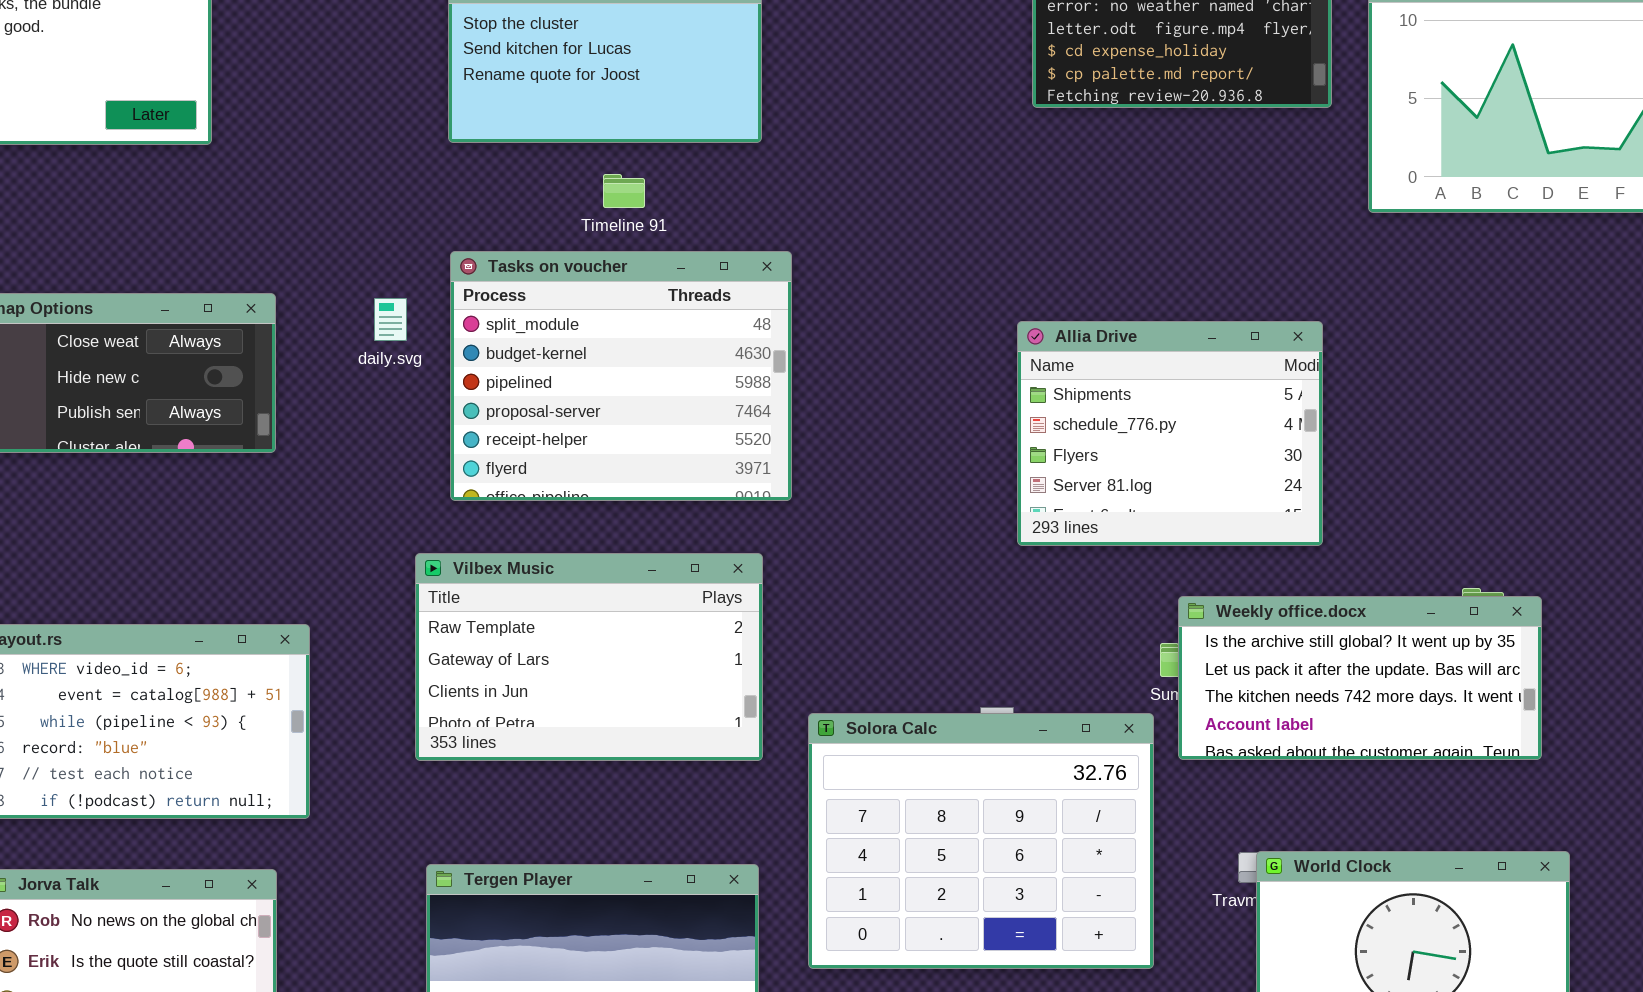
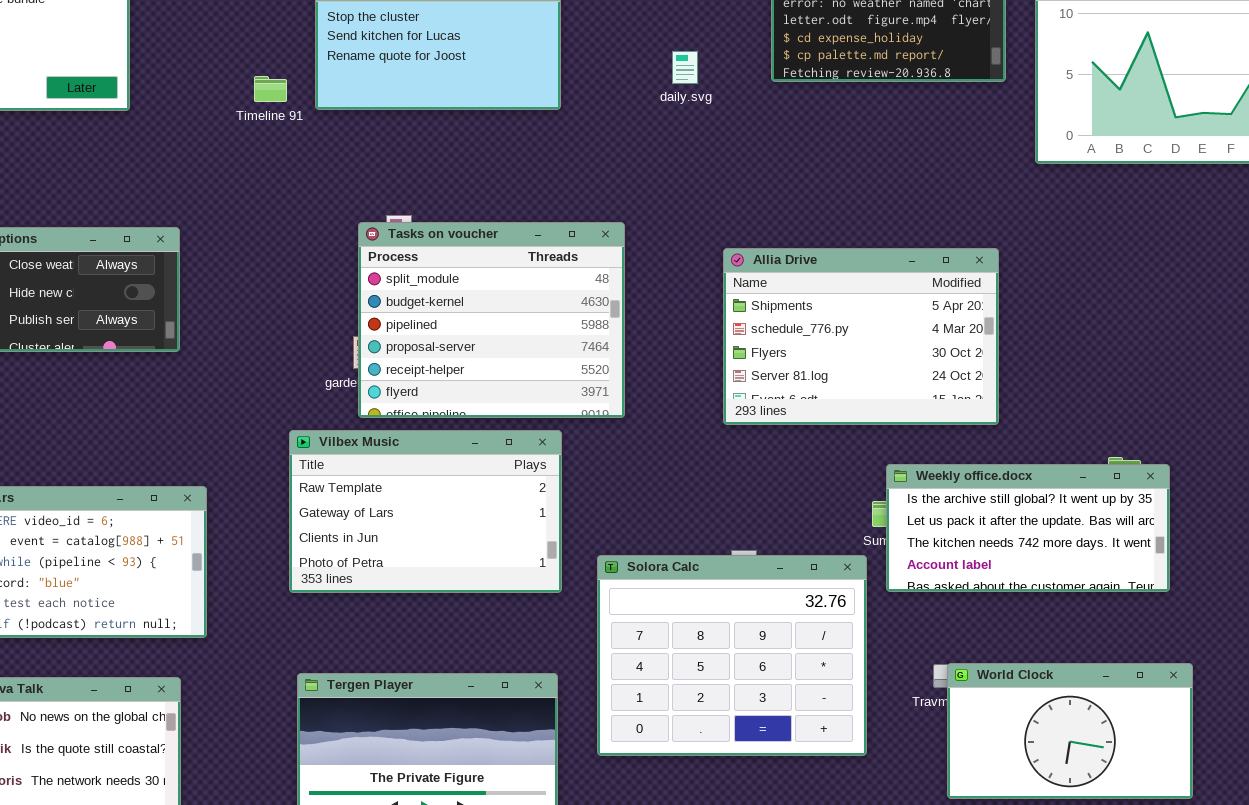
Timeline 91: [603,174,645,208] -> [254,76,287,102], moved
Tasks on voucher: [450,251,792,501] -> [358,222,625,418], moved
daily.svg: [374,298,407,341] -> [672,51,698,84], moved
Allia Drive: [1017,321,1323,546] -> [723,248,999,425], resized

